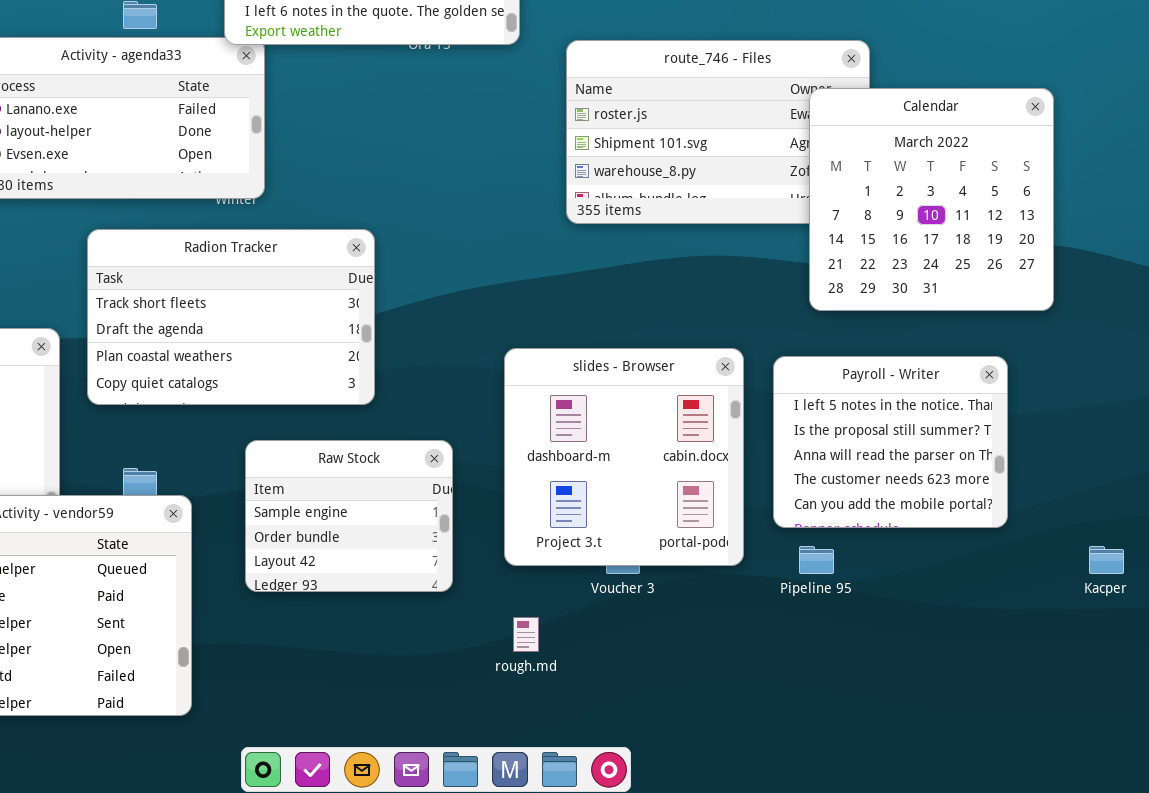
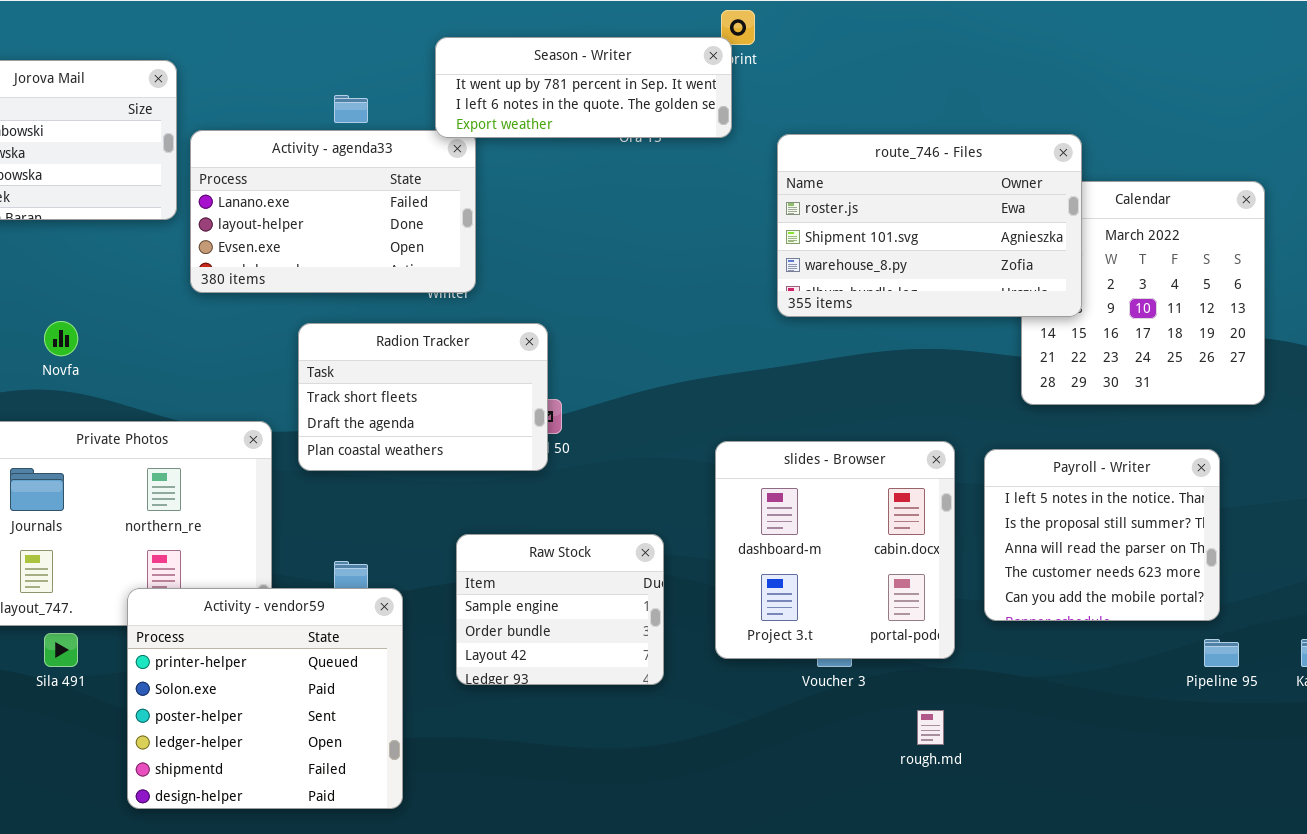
route_746 - Files: [566,40,870,224] -> [777,134,1082,317], raised
Radion Tracker: [87,229,375,405] -> [298,323,548,471], resized
Pipeline 95: [799,546,834,574] -> [1204,639,1239,667], moved
rough.md: [513,617,539,652] -> [917,710,944,745], moved

